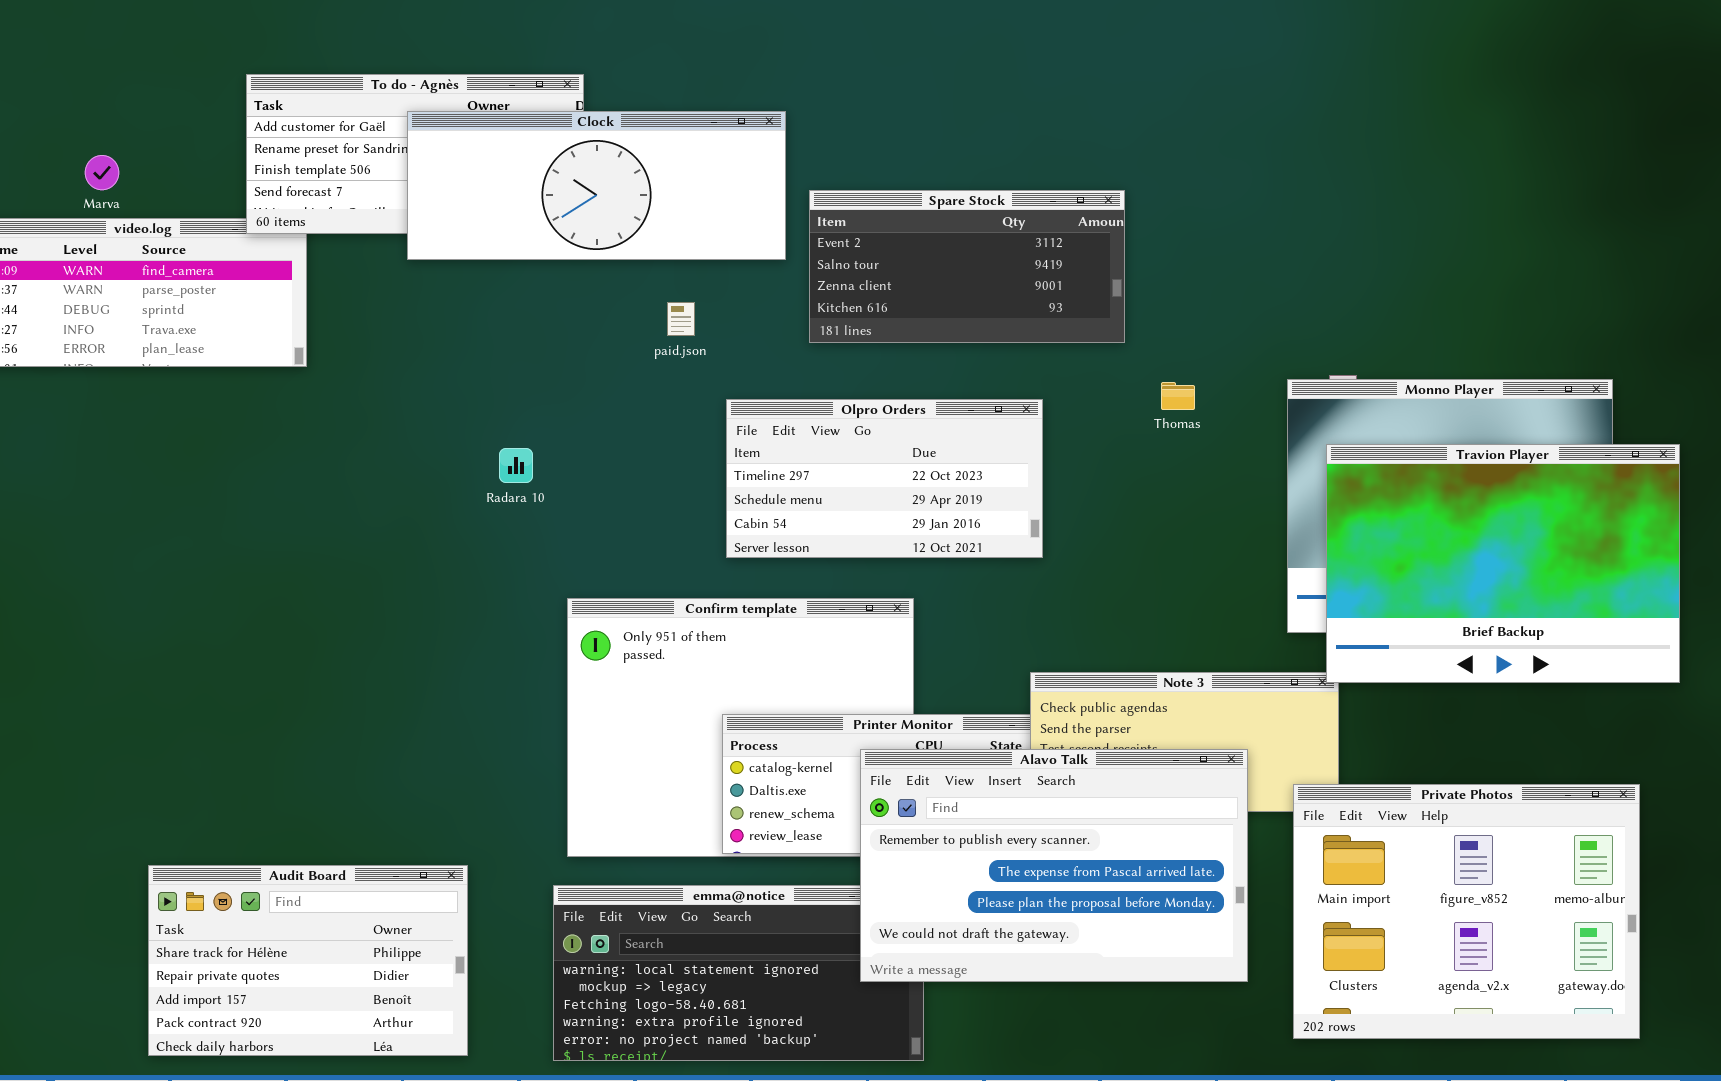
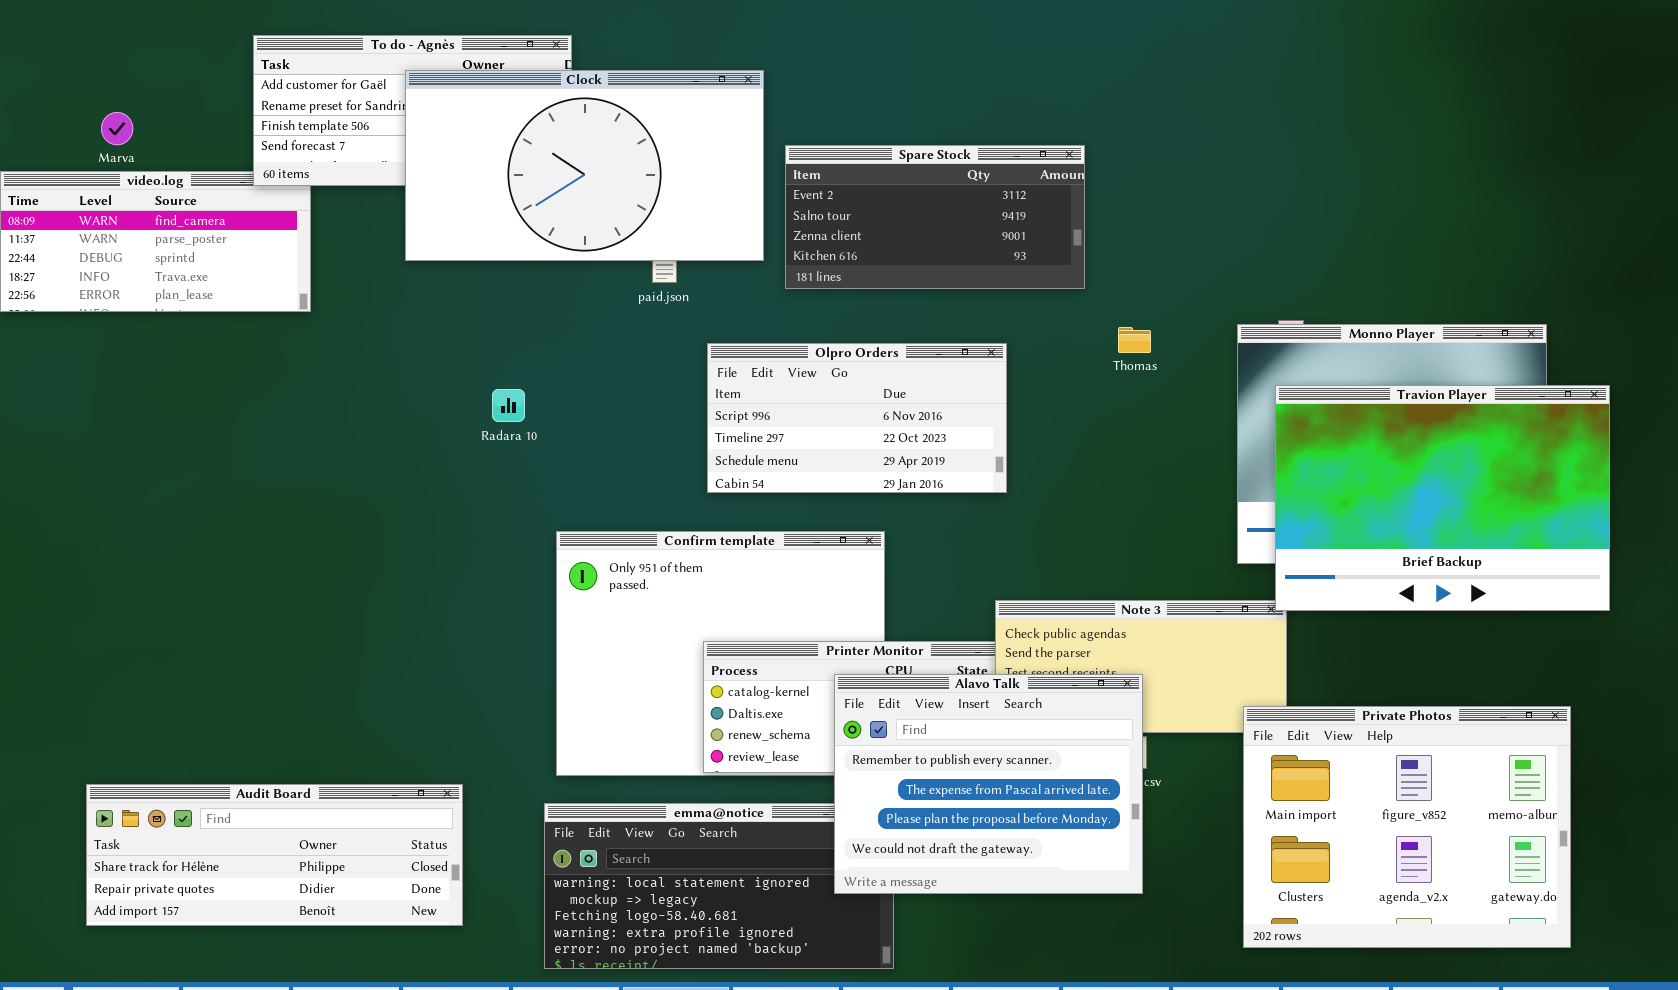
Clock: [407,111,786,260] -> [405,70,764,261], resized
Olpro Orders: [726,399,1043,558] -> [707,343,1007,493], scrolled up 1 row
Alavo Talk: [860,749,1248,982] -> [834,674,1143,894], resized
Audit Board: [148,865,468,1056] -> [86,784,463,926], resized

